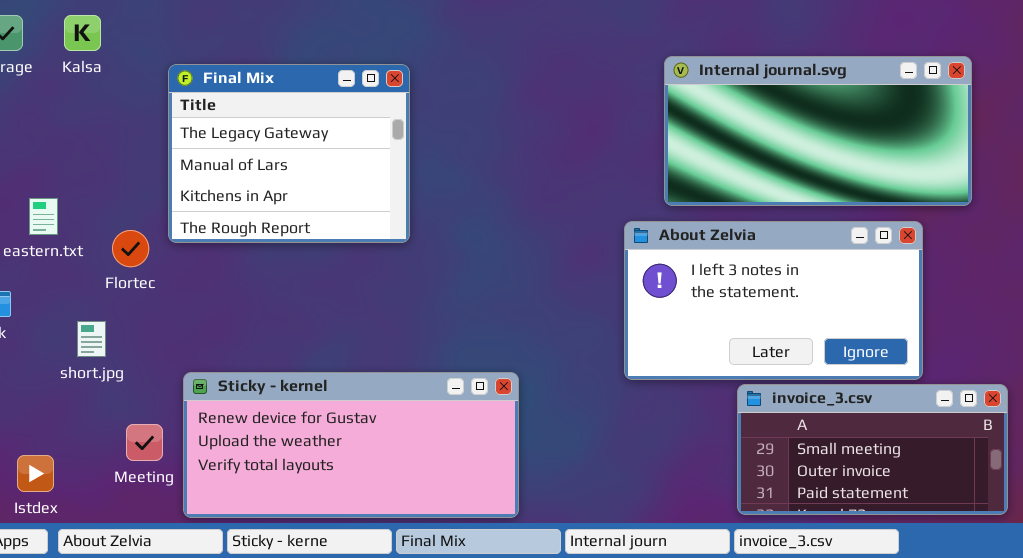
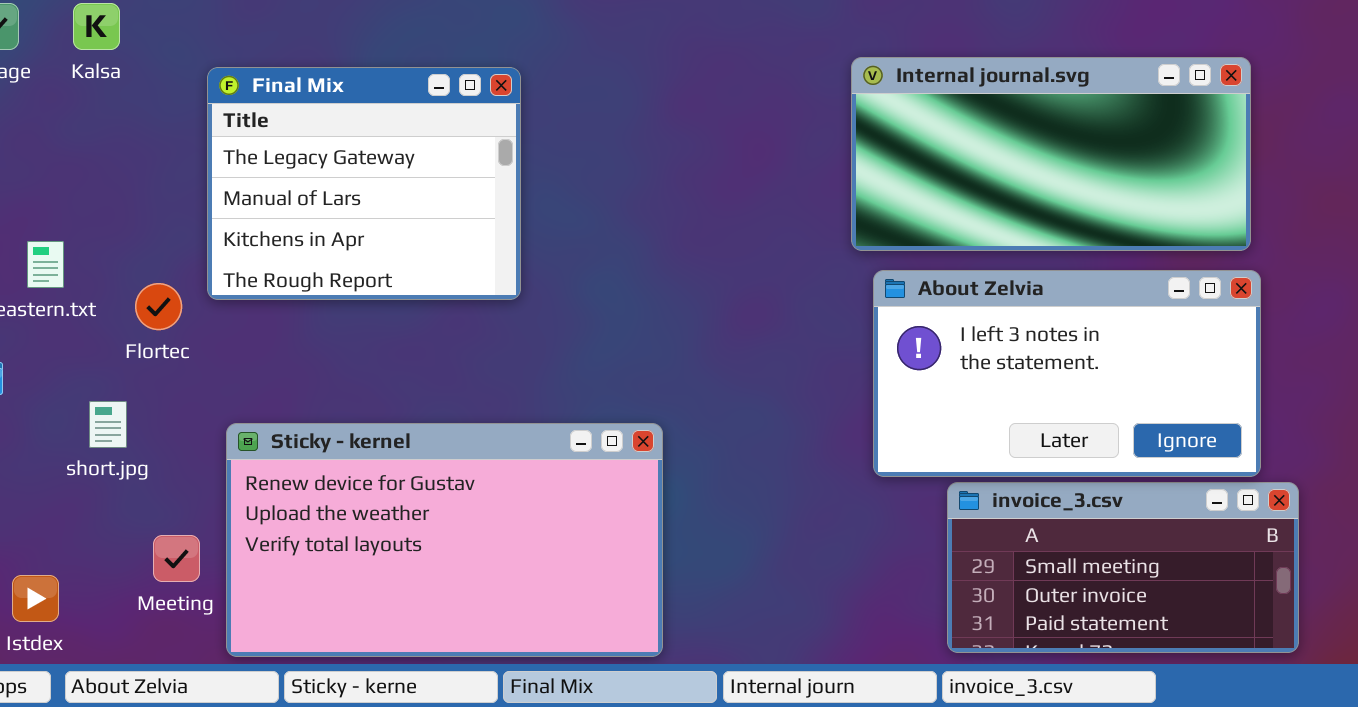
About Zelvia: [624,221,923,380] -> [873,270,1261,477], moved
Sticky - kernel: [183,372,519,518] -> [226,423,663,657], resized

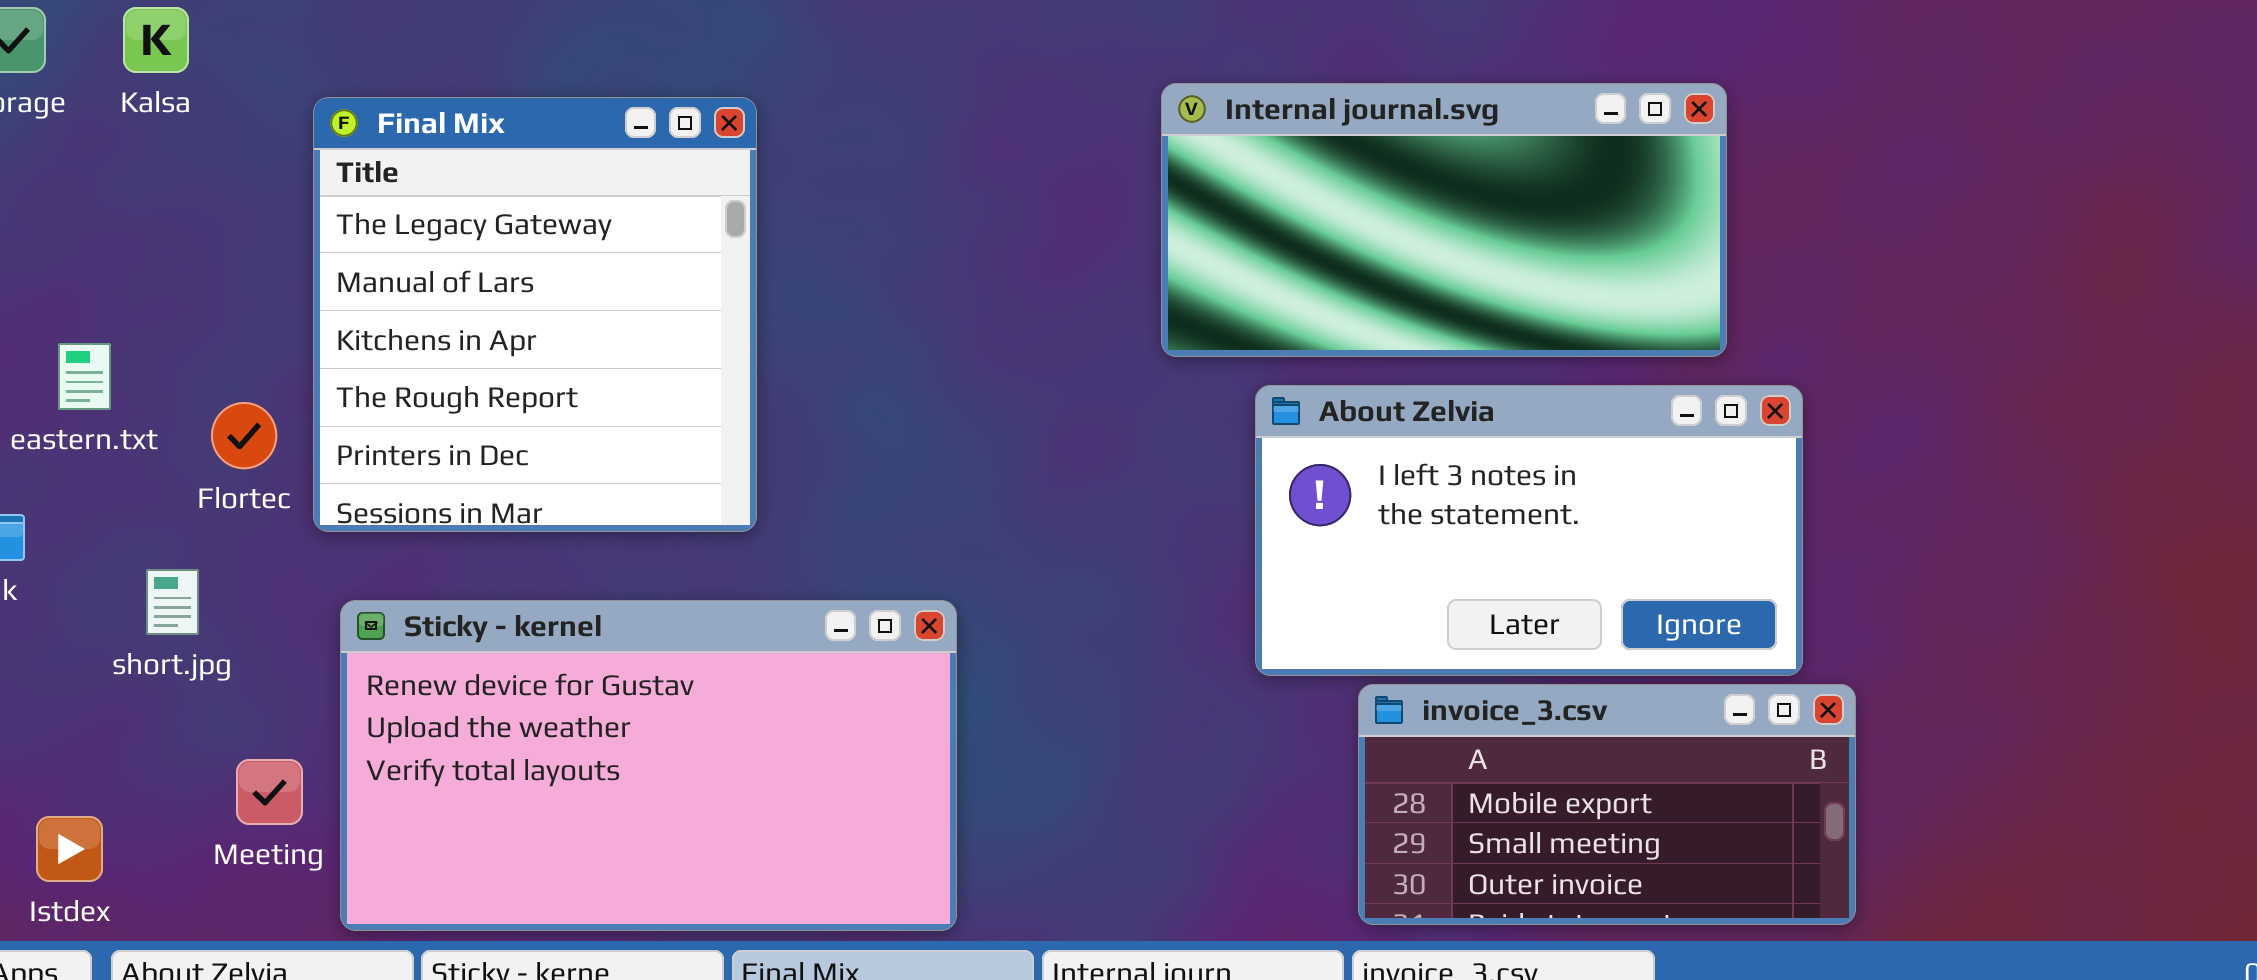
Internal journal.svg: [851,57,1251,251] -> [1161,83,1727,357], moved
Final Mix: [207,67,521,300] -> [313,97,757,532], resized
invoice_3.csv: [947,482,1299,653] -> [1358,684,1856,925], scrolled up 1 row

